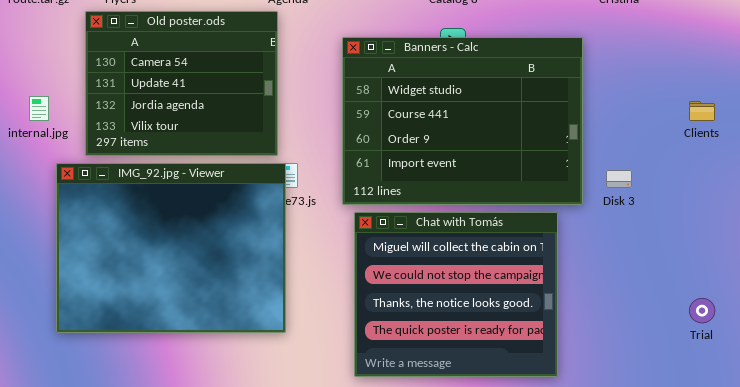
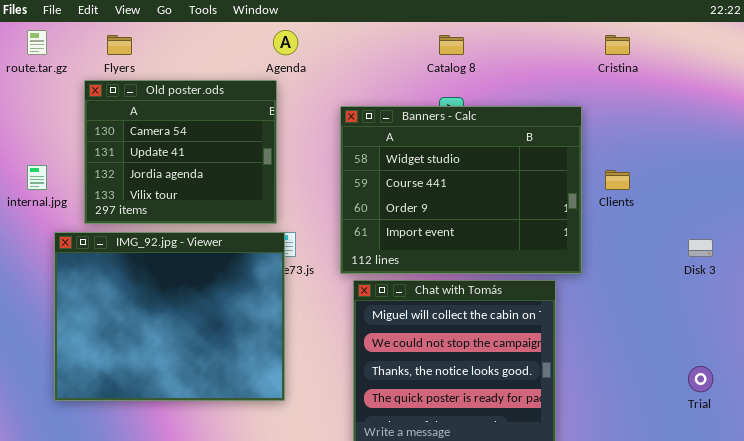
Clients: [689,101,715,121] -> [605,170,630,190], moved
Disk 3: [606,170,632,188] -> [688,239,713,257], moved

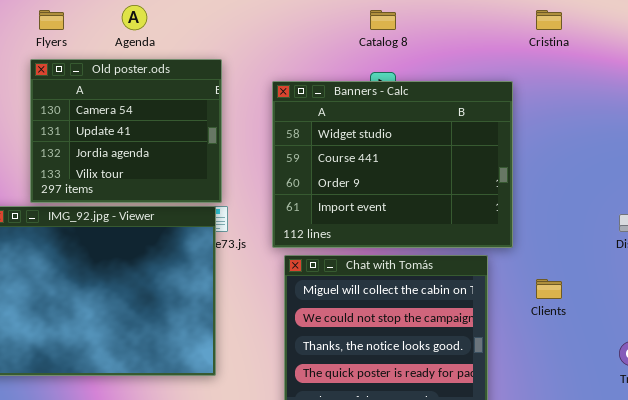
Agenda: [273,30,298,55] -> [122,5,147,30], moved
Old poster.ods: [84,80,277,224] -> [30,59,222,203], moved
Clients: [605,170,630,190] -> [536,279,562,299], moved

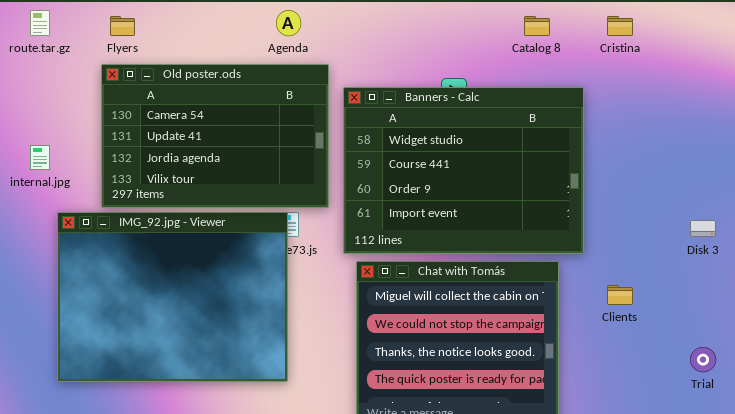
Agenda: [122,5,147,30] -> [276,10,301,36], moved
Catalog 8: [370,10,396,30] -> [524,16,550,36], moved
Old poster.ods: [30,59,222,203] -> [101,64,329,208], resized

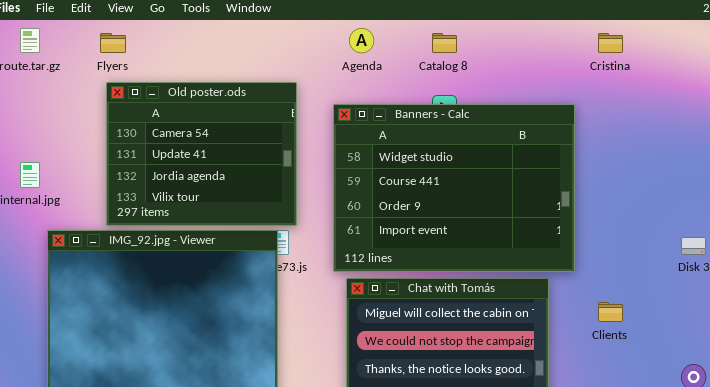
Agenda: [276,10,301,36] -> [349,28,374,53], moved
Catalog 8: [524,16,550,36] -> [432,33,457,53], moved
Old poster.ods: [101,64,329,208] -> [106,82,297,226], moved, resized

